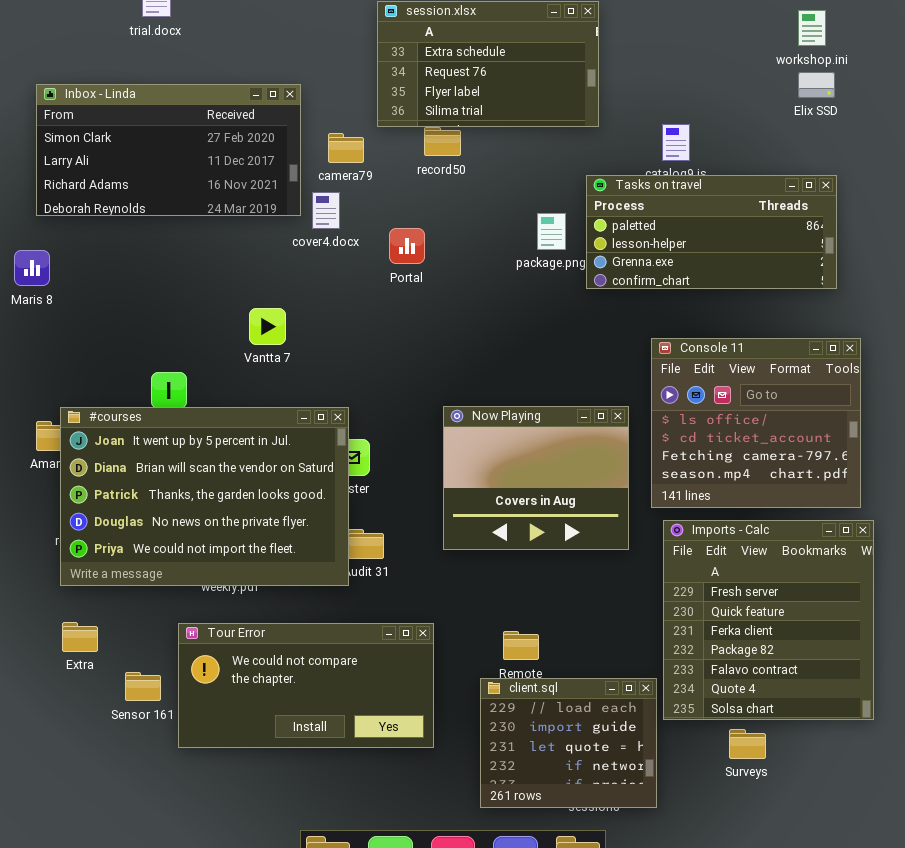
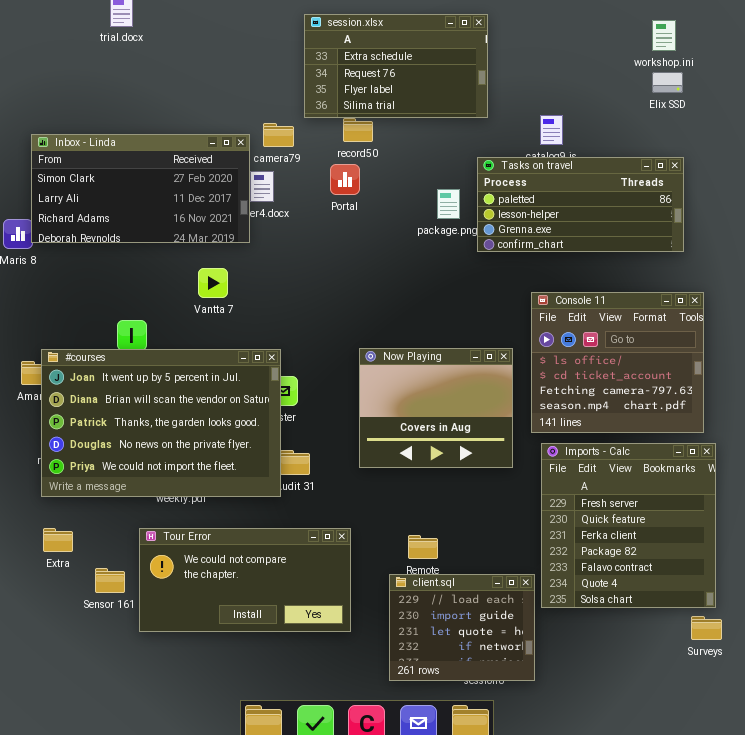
Inbox - Linda: [36,84,301,216] -> [31,134,250,243], moved
Portal: [389,228,425,264] -> [330,164,360,195], moved
Surveys: [729,729,766,759] -> [691,616,722,640], moved

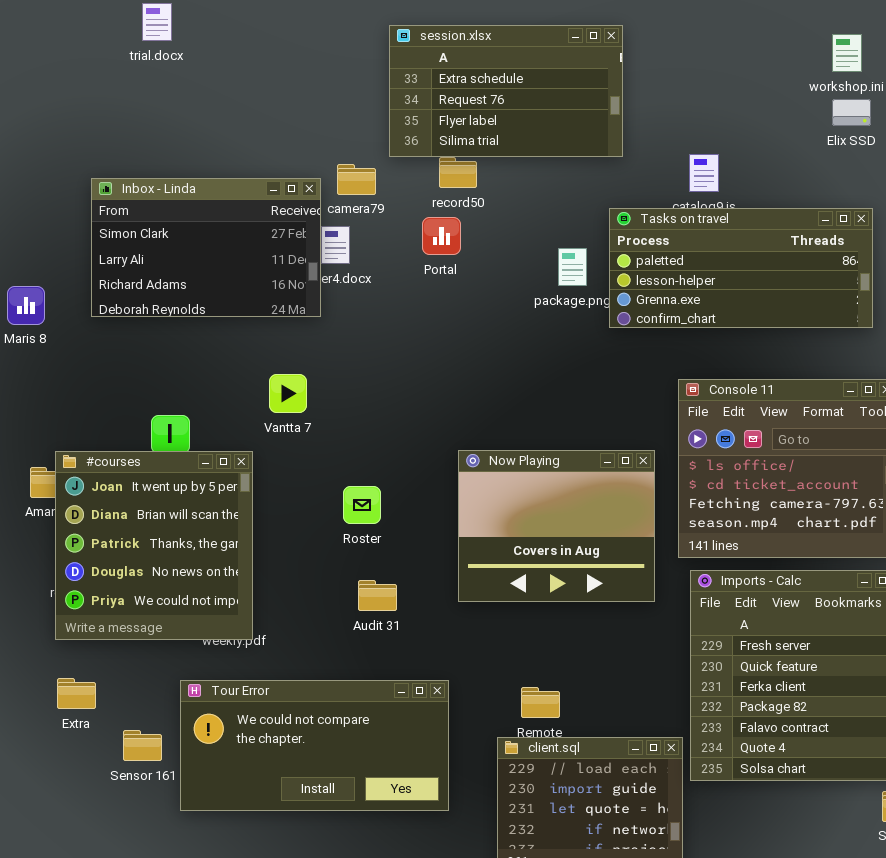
Inbox - Linda: [31,134,250,243] -> [91,178,321,317], resized
Vantta 7: [198,268,228,298] -> [269,374,307,413], moved
#courses: [41,349,281,497] -> [55,451,253,640], resized

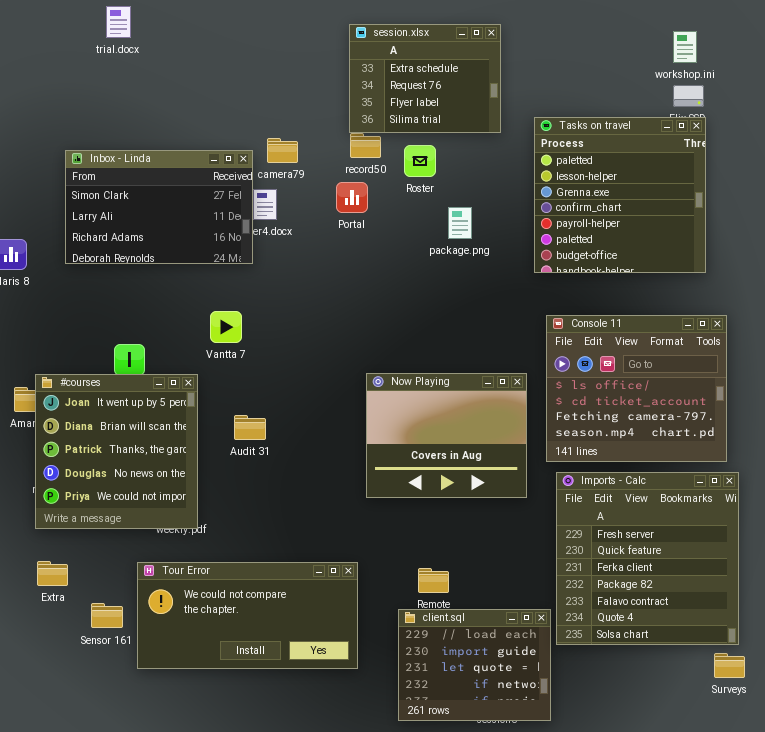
session.xlsx: [389,25,623,157] -> [349,24,501,133], resized
Tasks on travel: [609,208,873,328] -> [534,117,706,273], resized
Roster: [343,486,381,524] -> [404,145,436,177], moved
Audit 31: [358,580,397,611] -> [234,415,266,440], moved

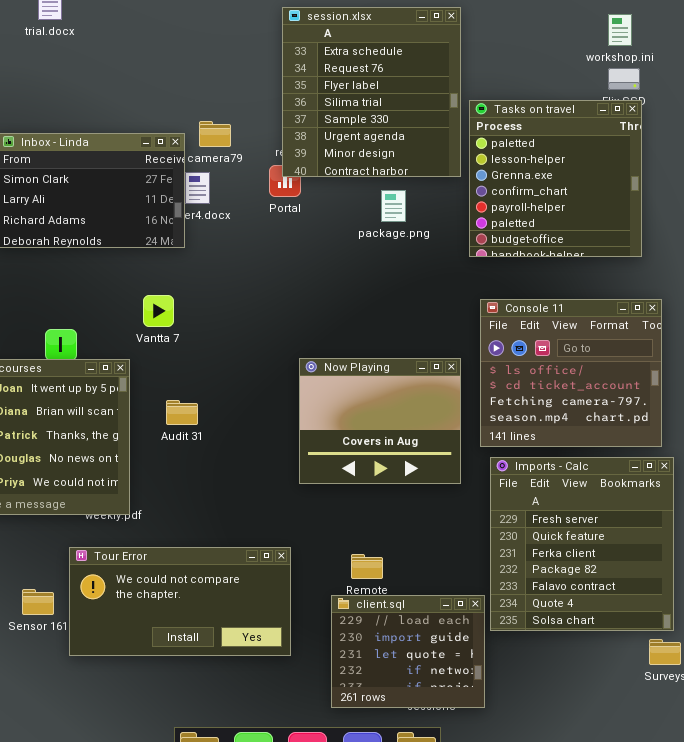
session.xlsx: [349,24,501,133] -> [282,7,461,177], resized

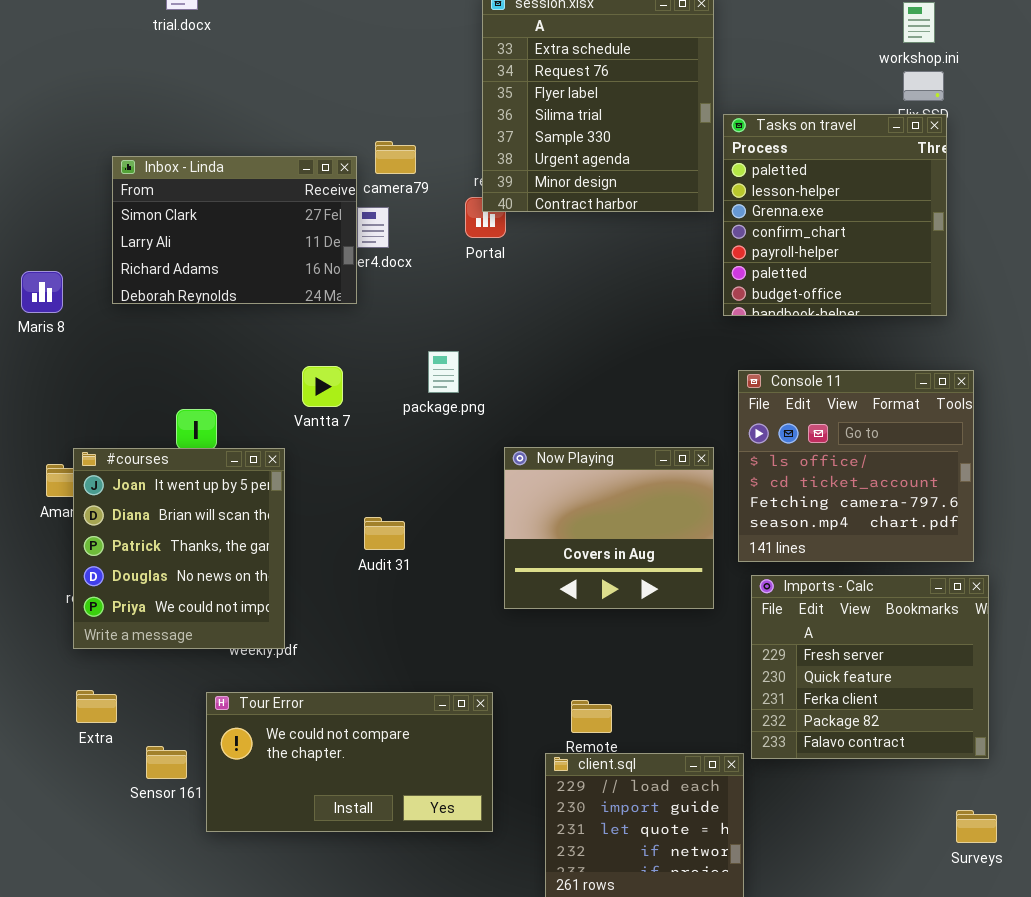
package.png: [381,190,406,222] -> [428,351,459,393], moved
Audit 31: [166,400,198,425] -> [364,517,405,550], moved
Imports - Calc: [490,457,674,631] -> [751,575,989,759], resized

